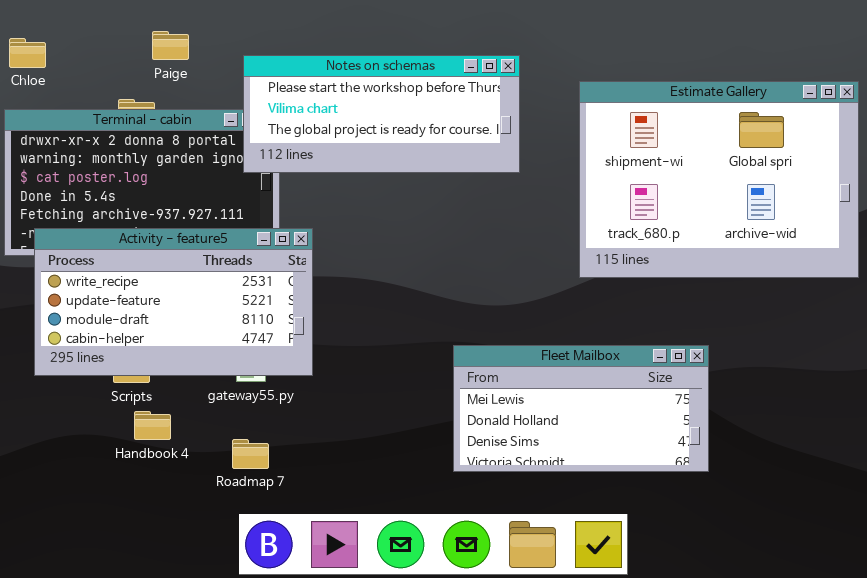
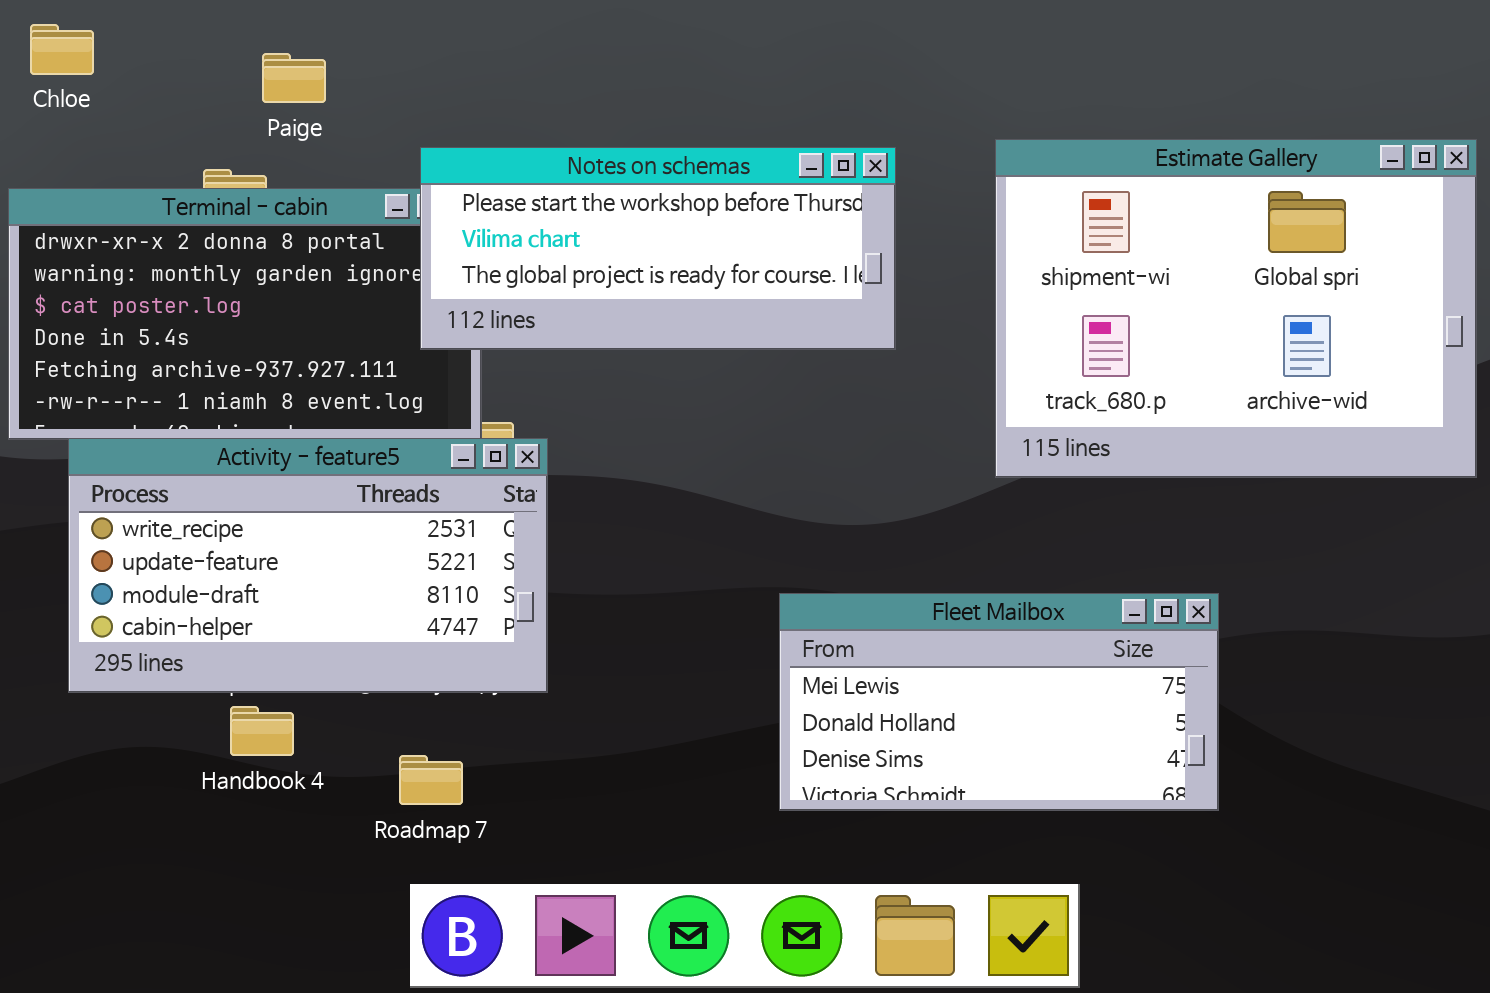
Chloe: [9,38,46,68] -> [30,24,94,75], moved
Notes on schemas: [243,55,520,173] -> [420,147,896,350], moved
Activity - feature5: [34,228,313,376] -> [68,438,548,693], moved

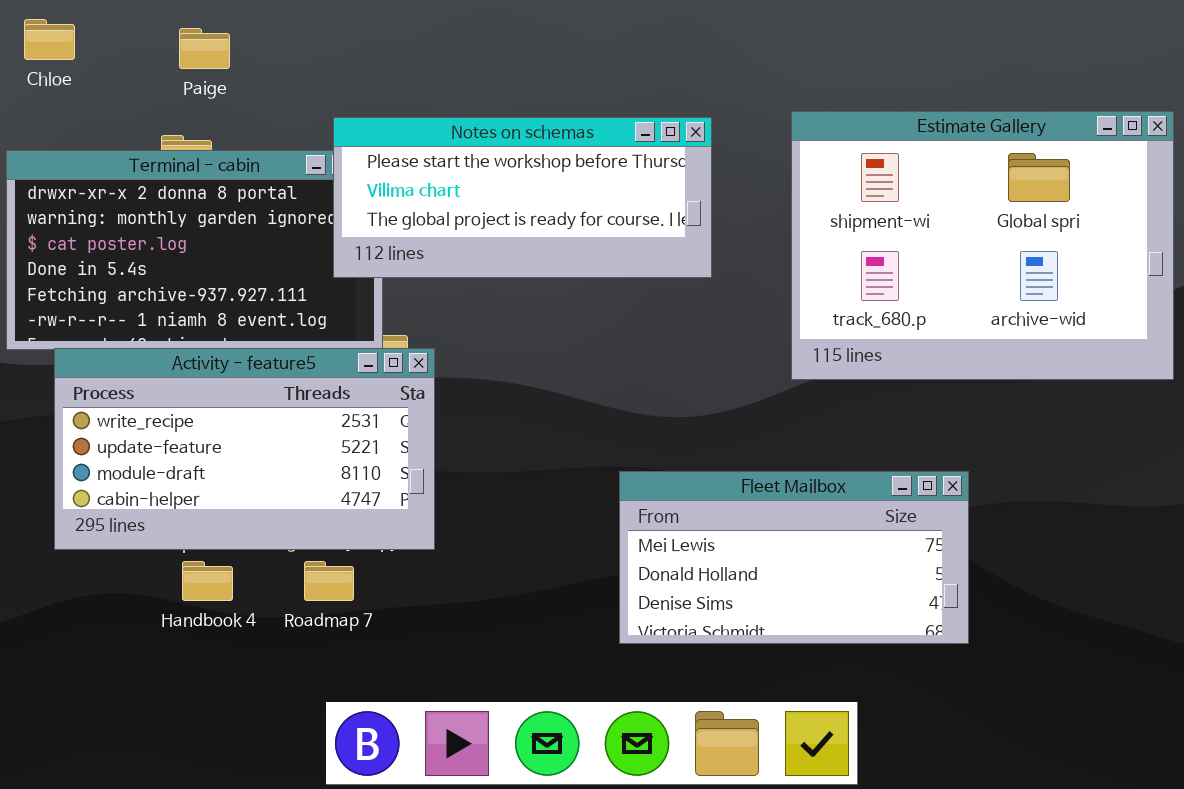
Paige: [262,53,326,103] -> [179,28,230,69], moved
Roadmap 7: [399,755,463,805] -> [304,561,354,601], moved

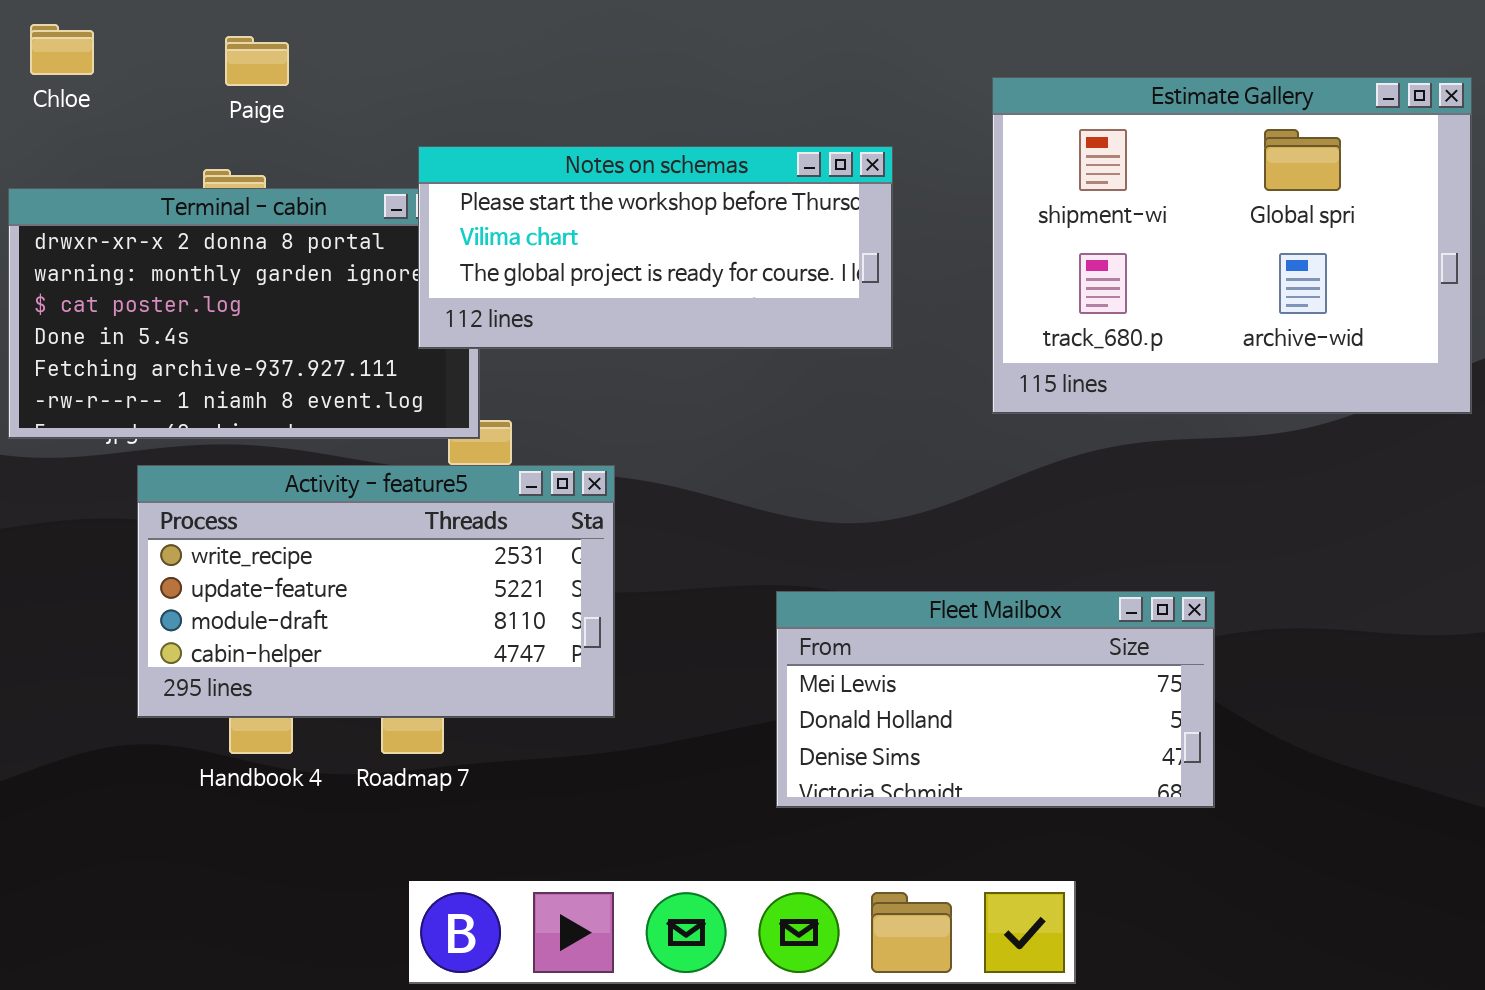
Estimate Gallery: [791,111,1174,380] -> [992,77,1472,414], moved
Activity - feature5: [54,348,435,550] -> [137,465,615,718], moved

